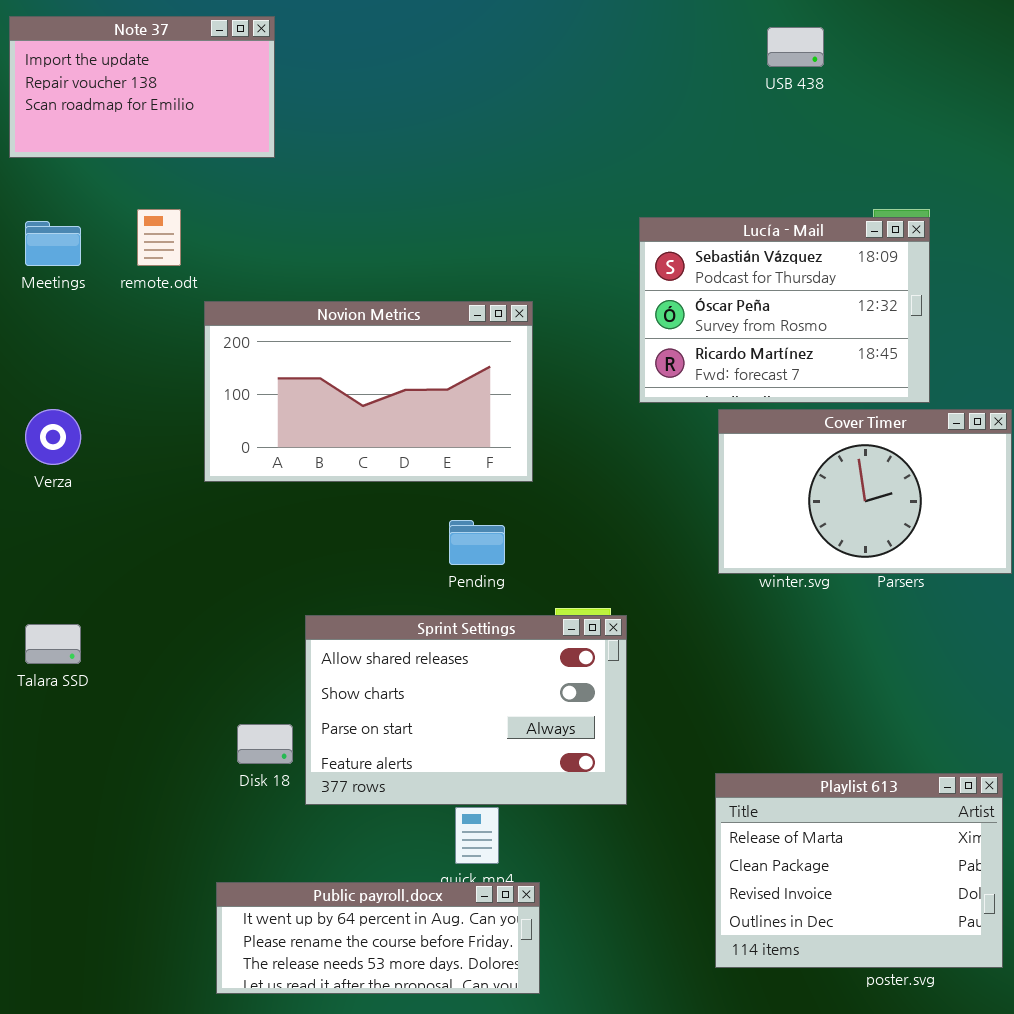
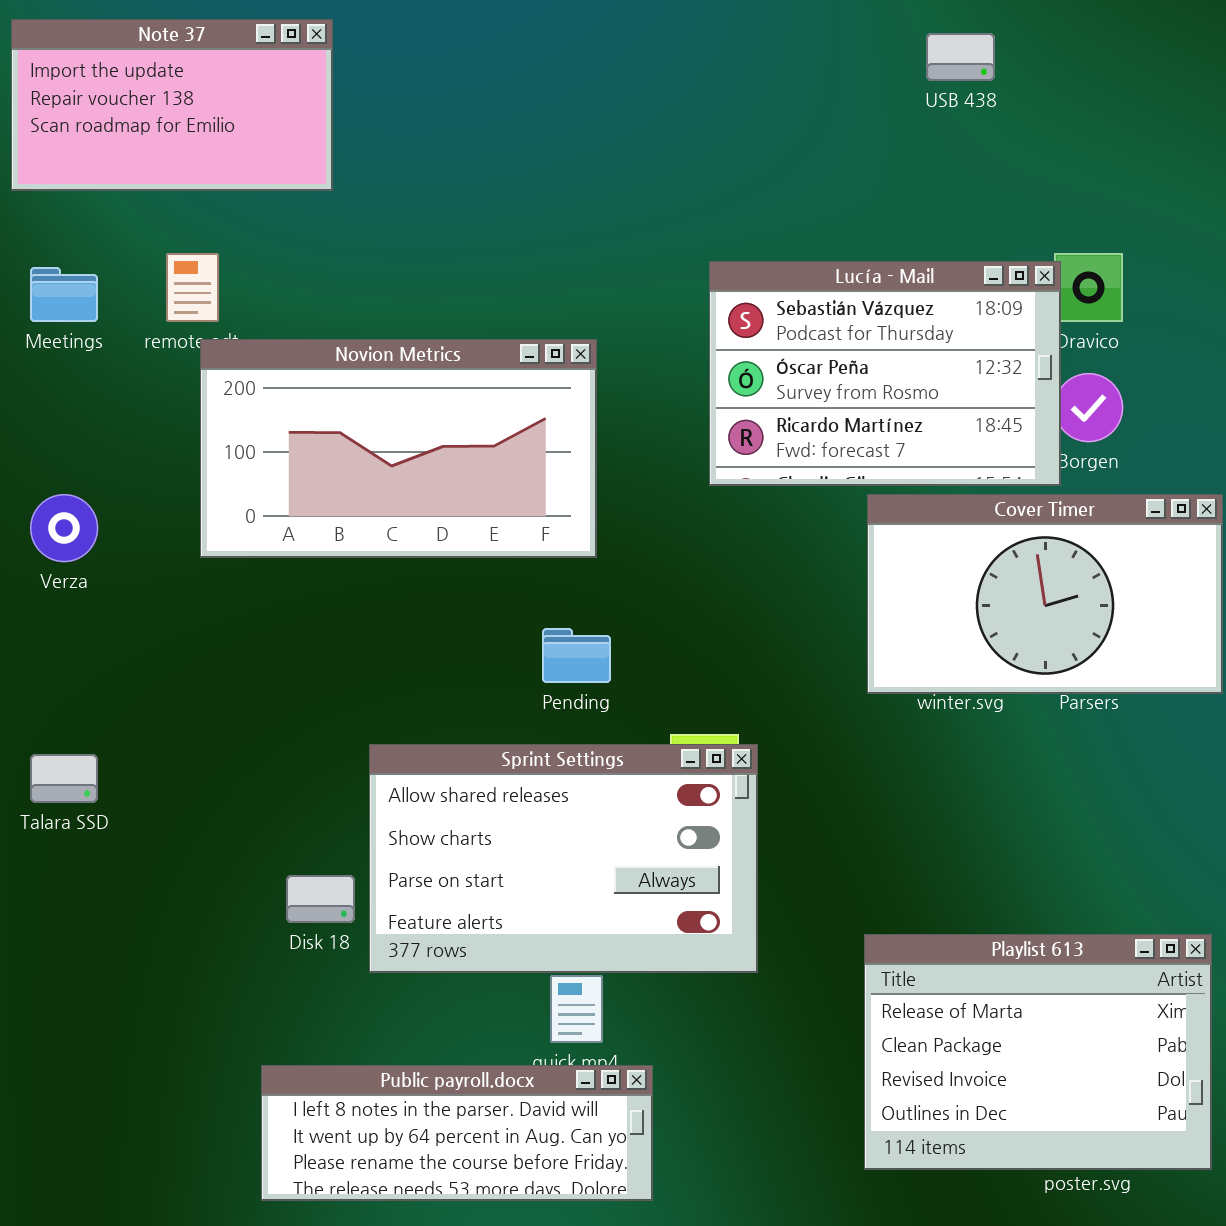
Lucía - Mail: [639,217,930,403] -> [709,261,1061,486], moved
Novion Metrics: [204,301,533,482] -> [200,339,597,558], moved
Public payroll.docx: [216,882,540,994] -> [261,1065,653,1201], scrolled up 1 row

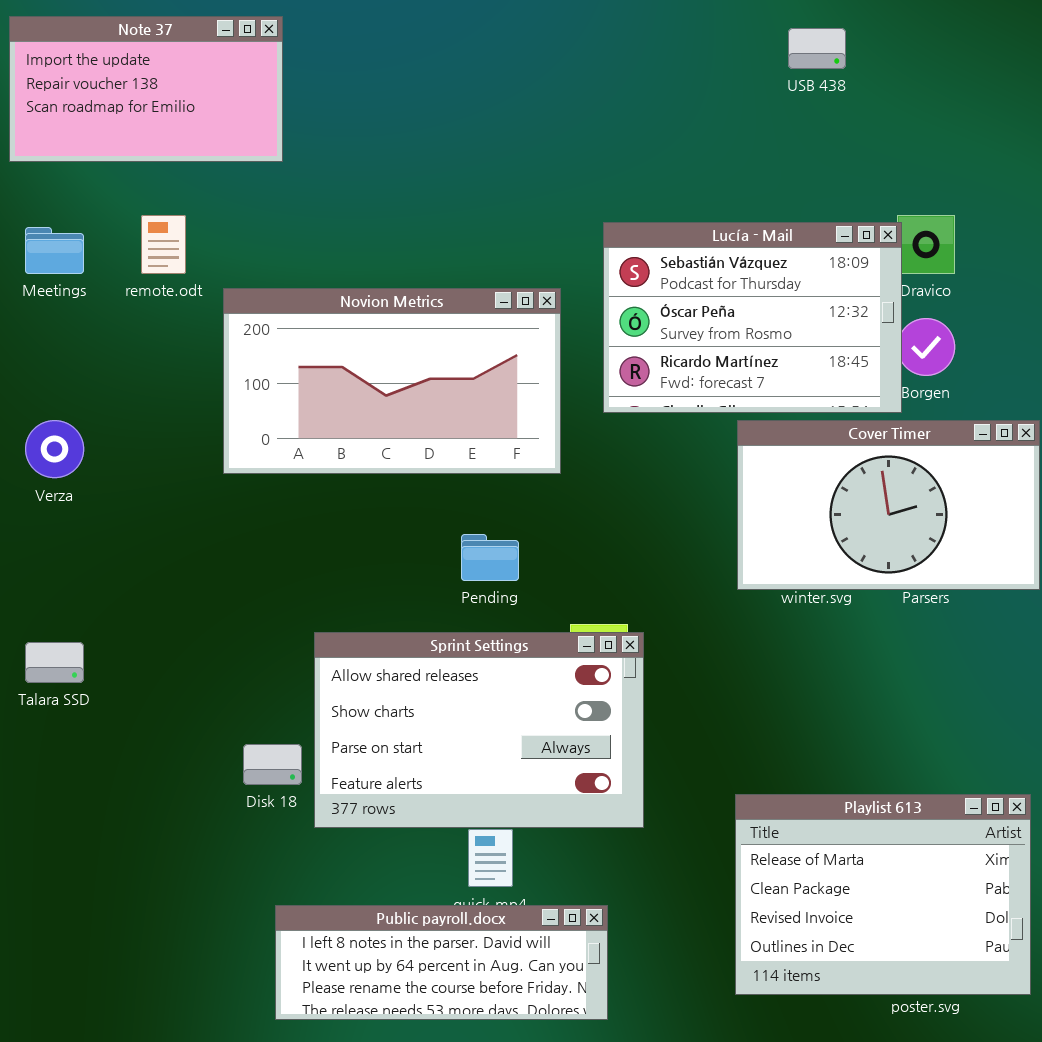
Novion Metrics: [200,339,597,558] -> [223,288,561,474], moved
Public payroll.docx: [261,1065,653,1201] -> [275,905,608,1020], moved

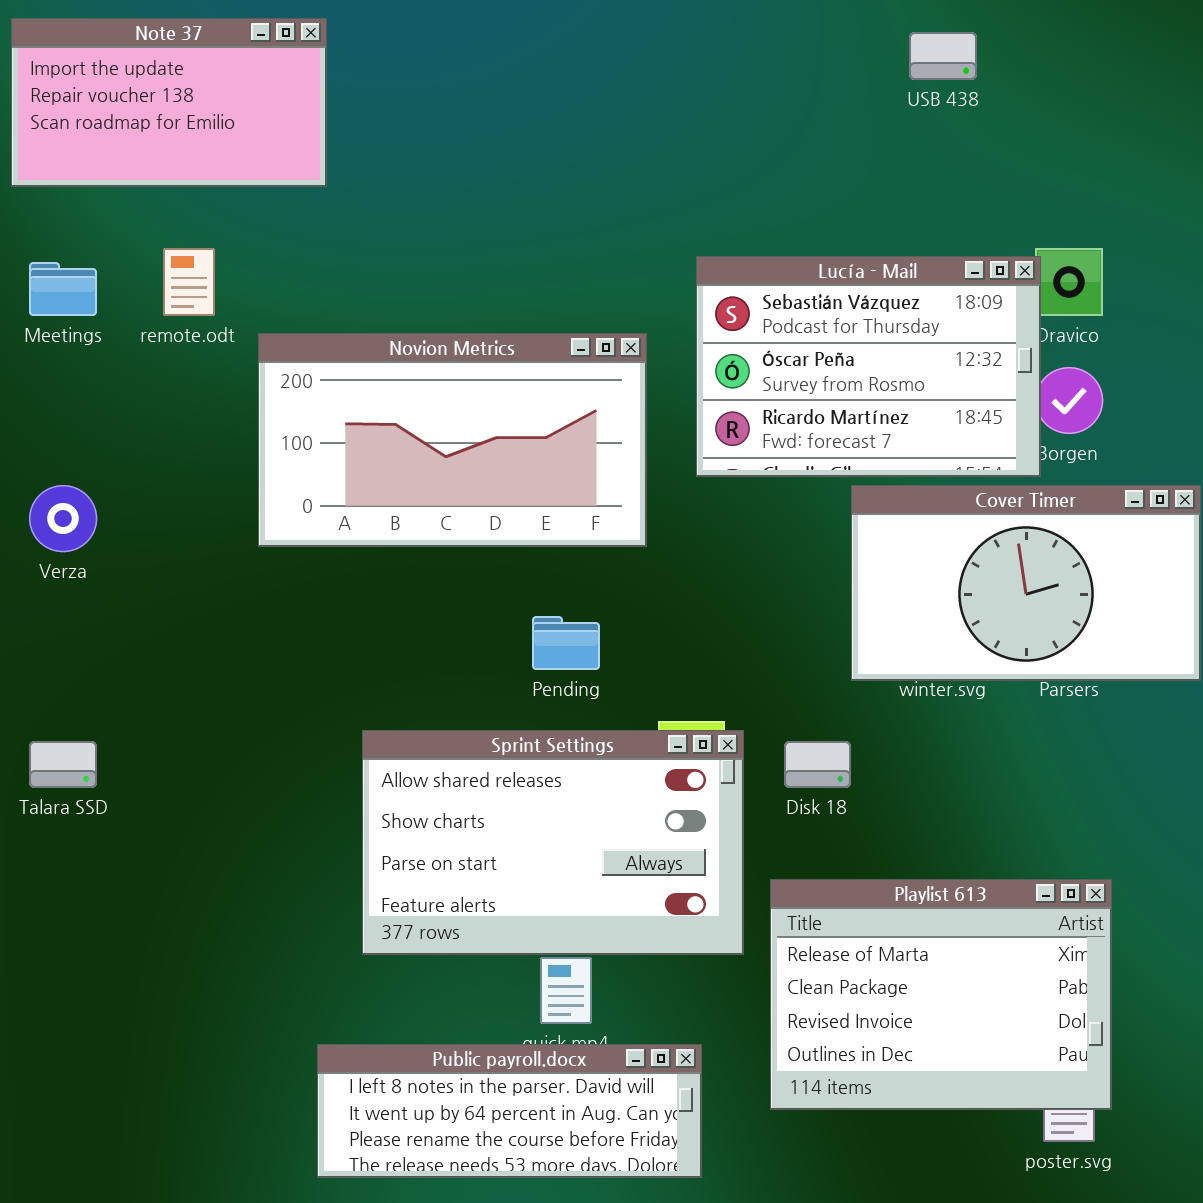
Disk 18: [243,744,302,785] -> [784,741,851,788], moved
Playlist 613: [735,794,1031,995] -> [770,879,1112,1110], moved

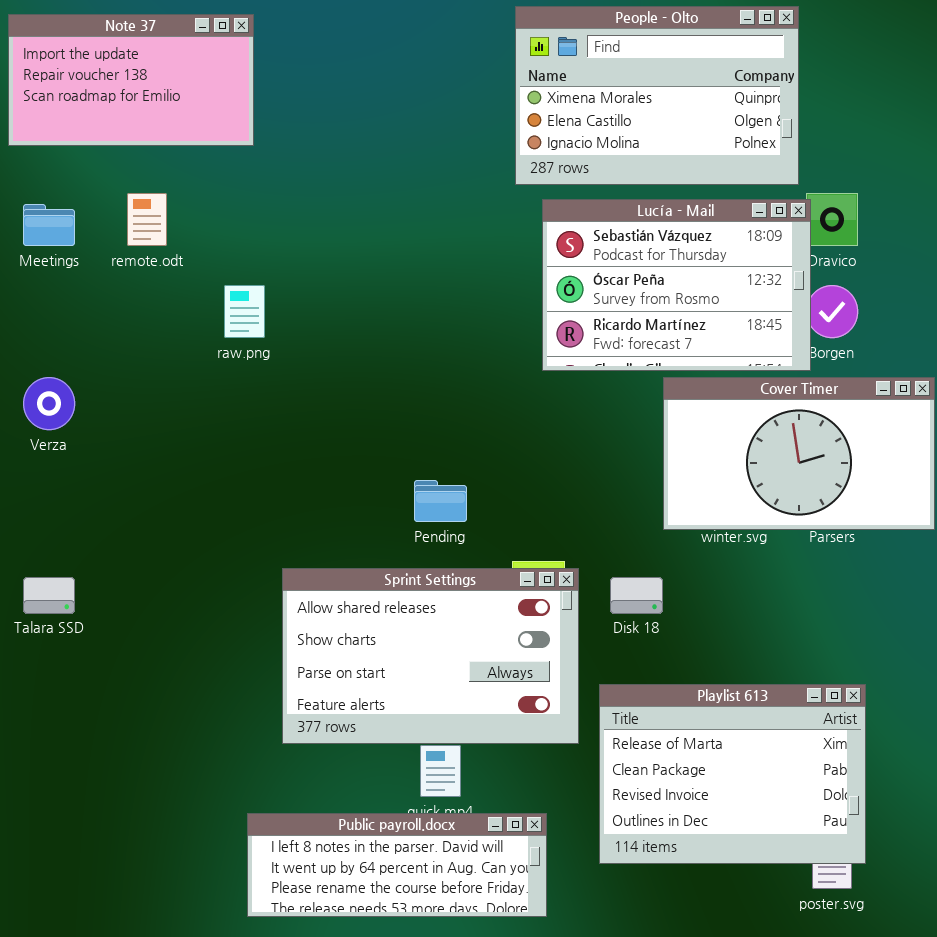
People - Olto: none -> [515,6,799,185], opened
Novion Metrics: [258,333,647,547] -> none, closed

